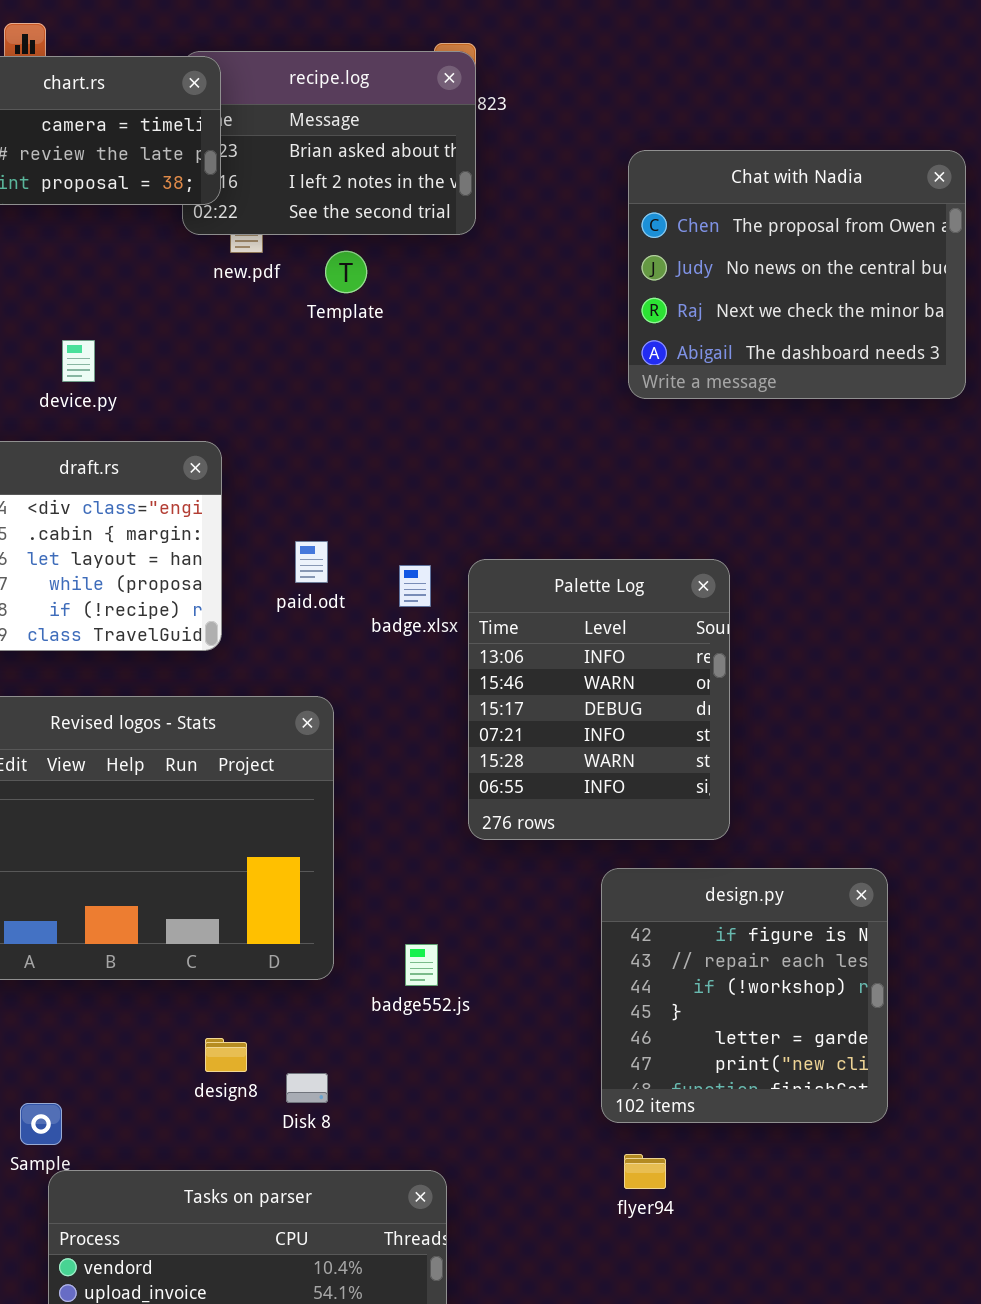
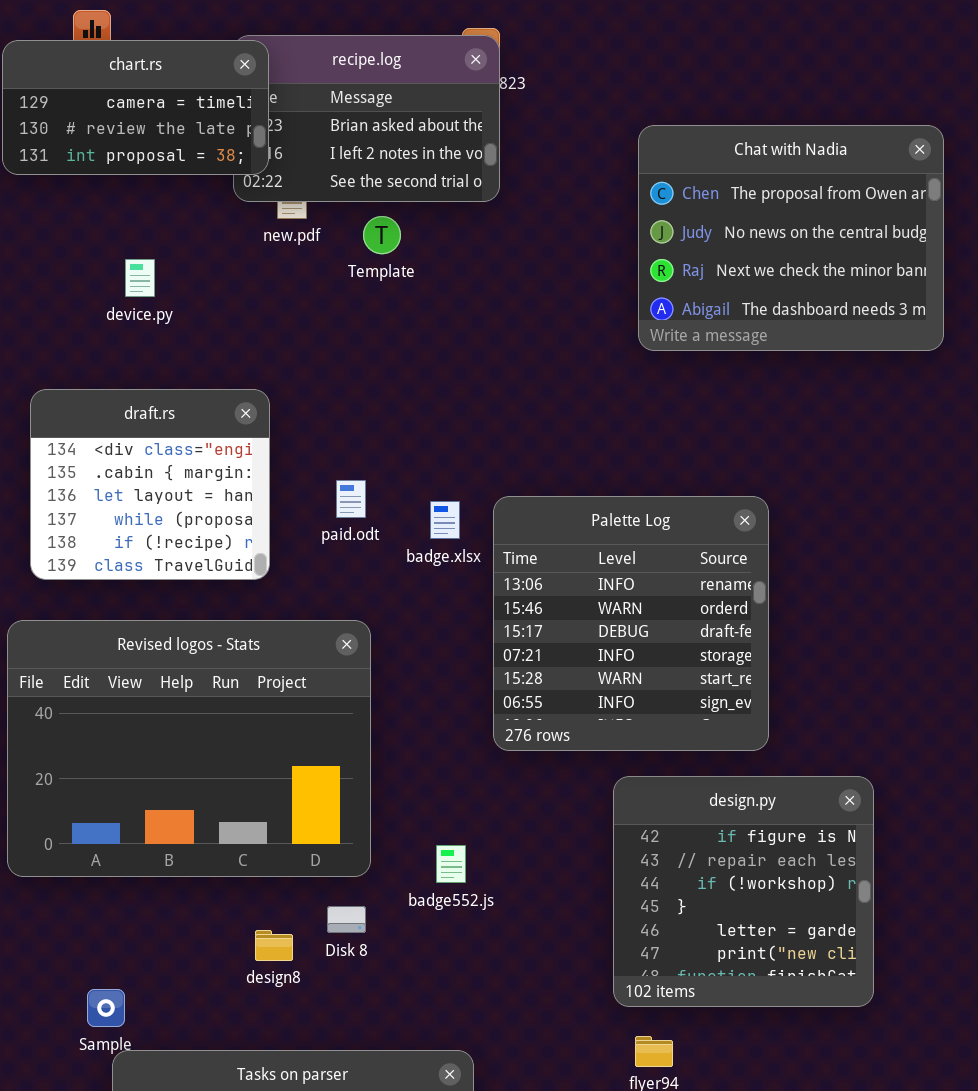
device.py: [62,340,95,382] -> [125,259,155,297], moved
Palette Log: [468,559,730,840] -> [493,496,769,751], resized
Disk 8: [286,1073,328,1103] -> [327,906,366,933], moved

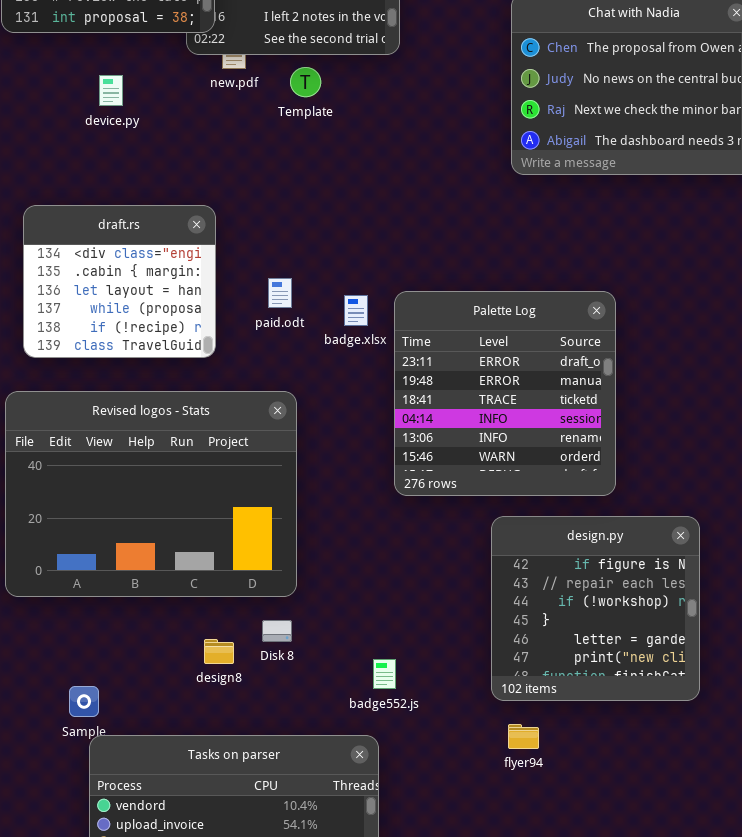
device.py: [125,259,155,297] -> [99,75,123,106], moved
Palette Log: [493,496,769,751] -> [394,291,616,496], scrolled up 4 rows
badge552.js: [436,845,466,883] -> [373,659,396,689], moved

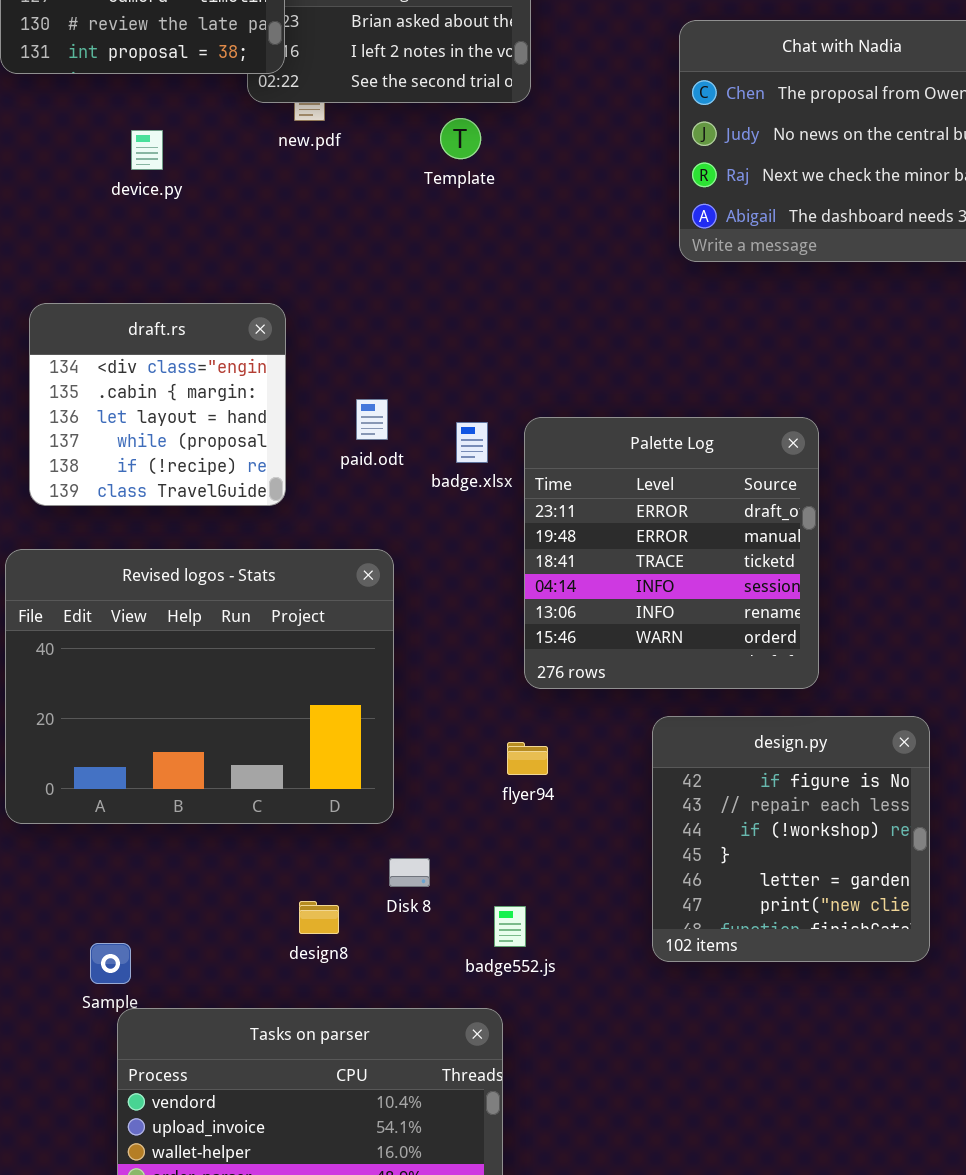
Template: [290,67,321,97] -> [440,118,481,159], moved
Disk 8: [262,620,292,642] -> [389,858,430,887], moved
design8: [204,639,234,664] -> [299,901,339,934], moved
flyer94: [508,724,539,749] -> [507,742,548,775], moved

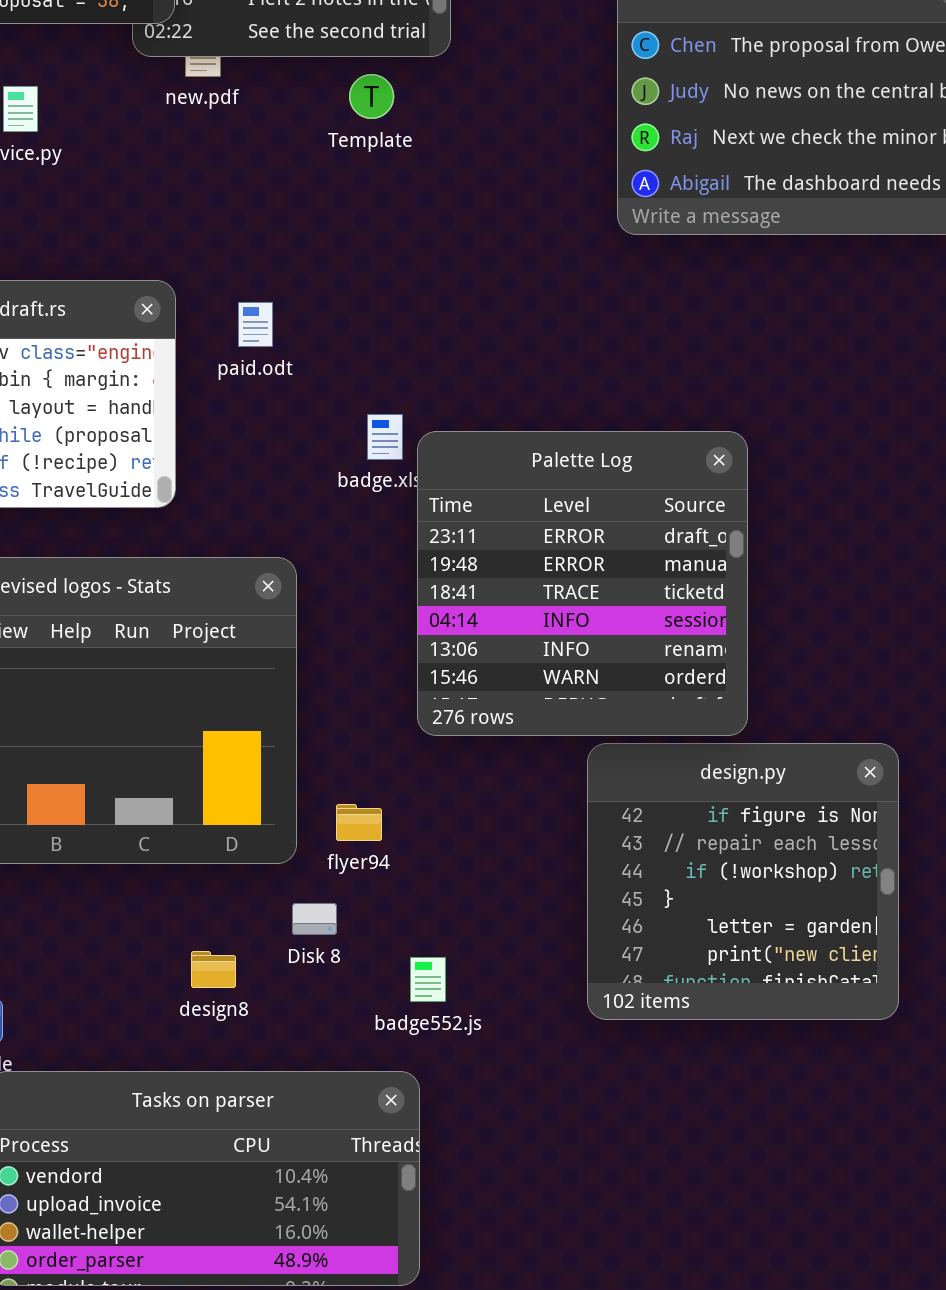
paid.odt: [356,399,388,440] -> [238,302,273,347], moved
Palette Log: [524,417,819,689] -> [417,431,748,736], moved
flyer94: [507,742,548,775] -> [336,804,382,841], moved

